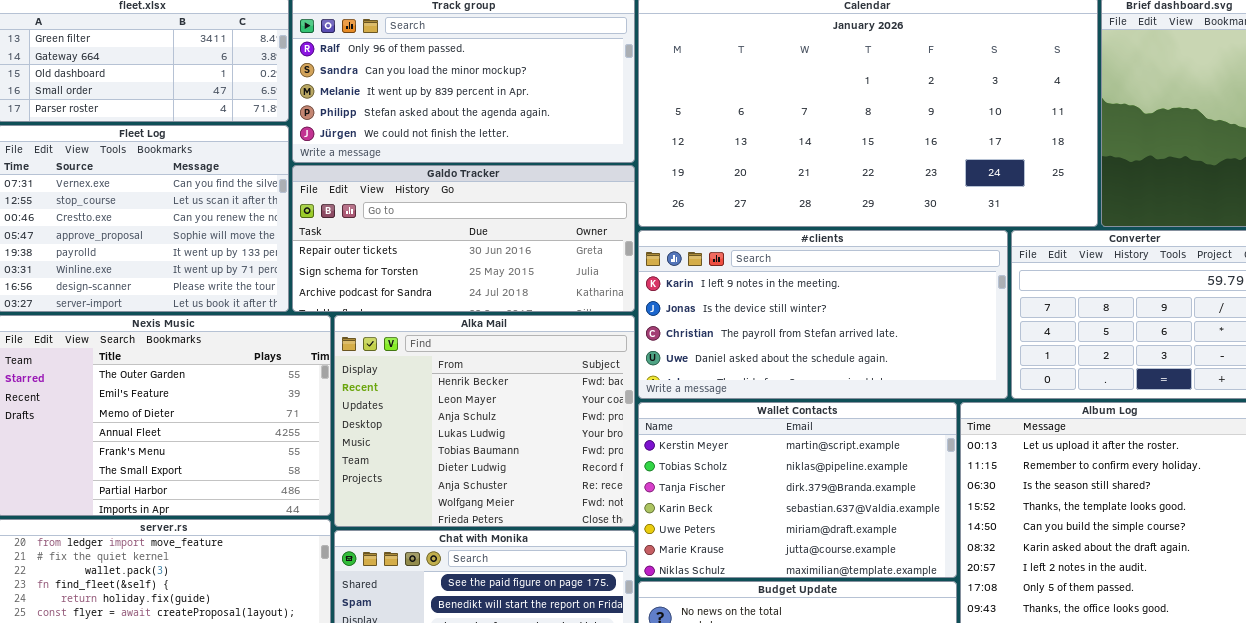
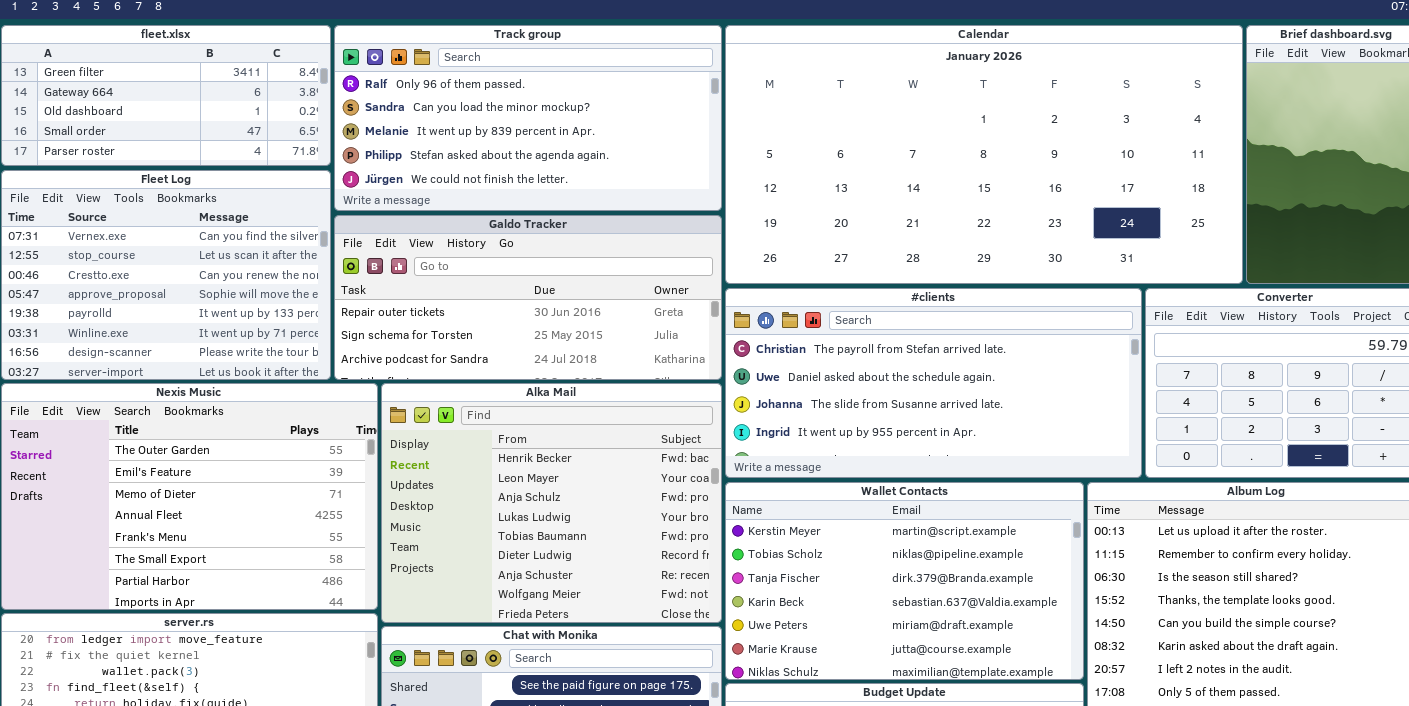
#clients: [638,230,1008,399] -> [725,288,1142,478], scrolled down 2 rows

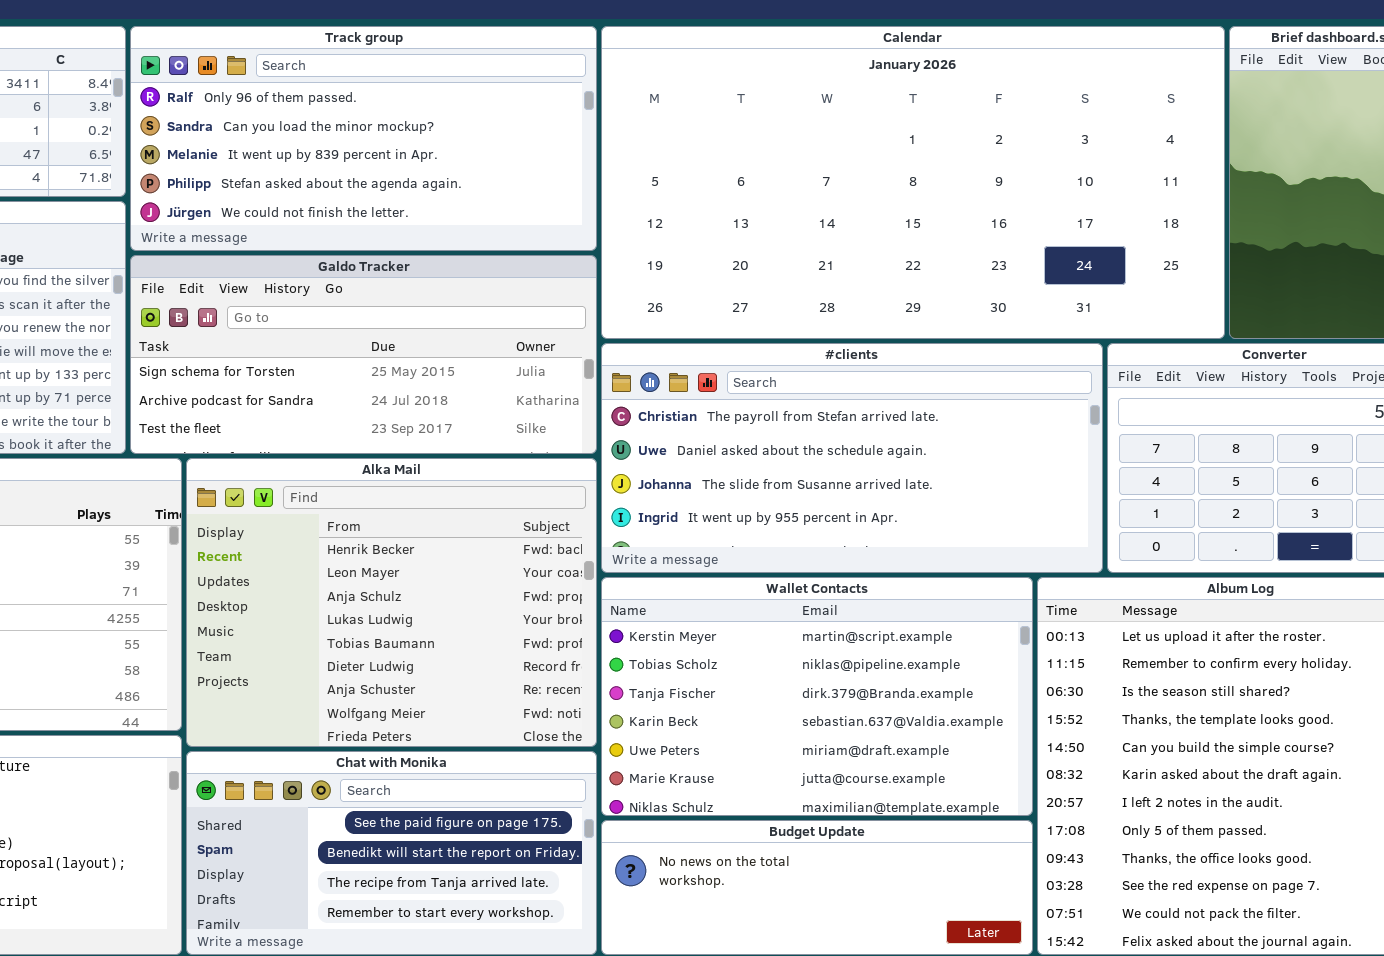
Galdo Tracker: [334,215,722,380] -> [130,255,597,454], scrolled down 1 row

